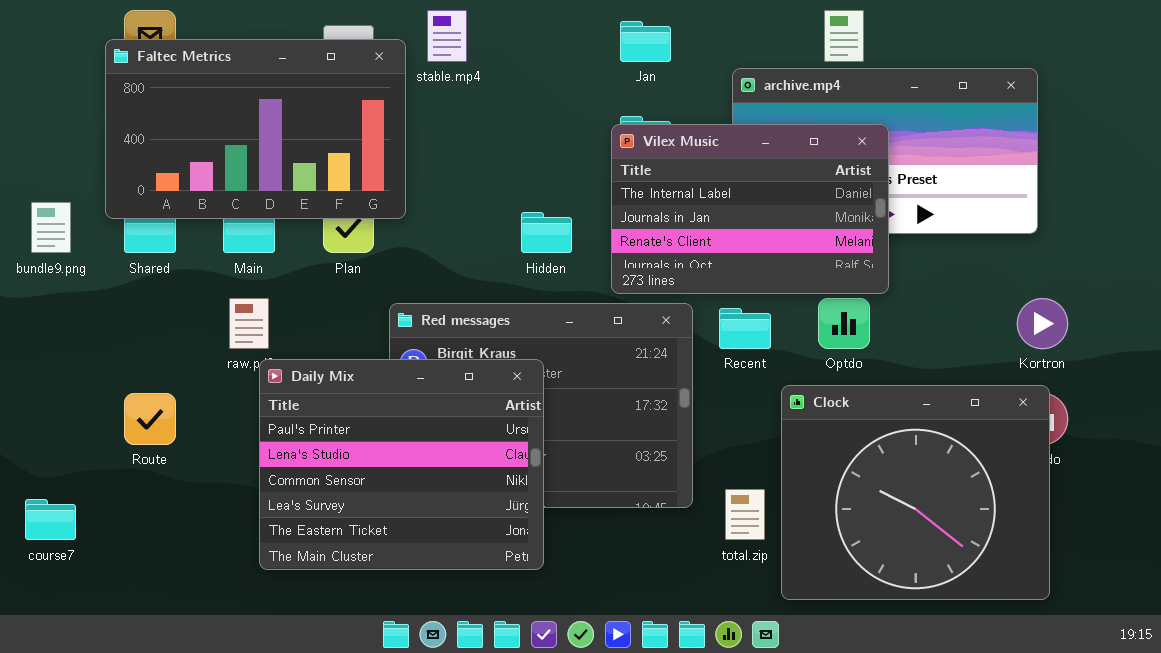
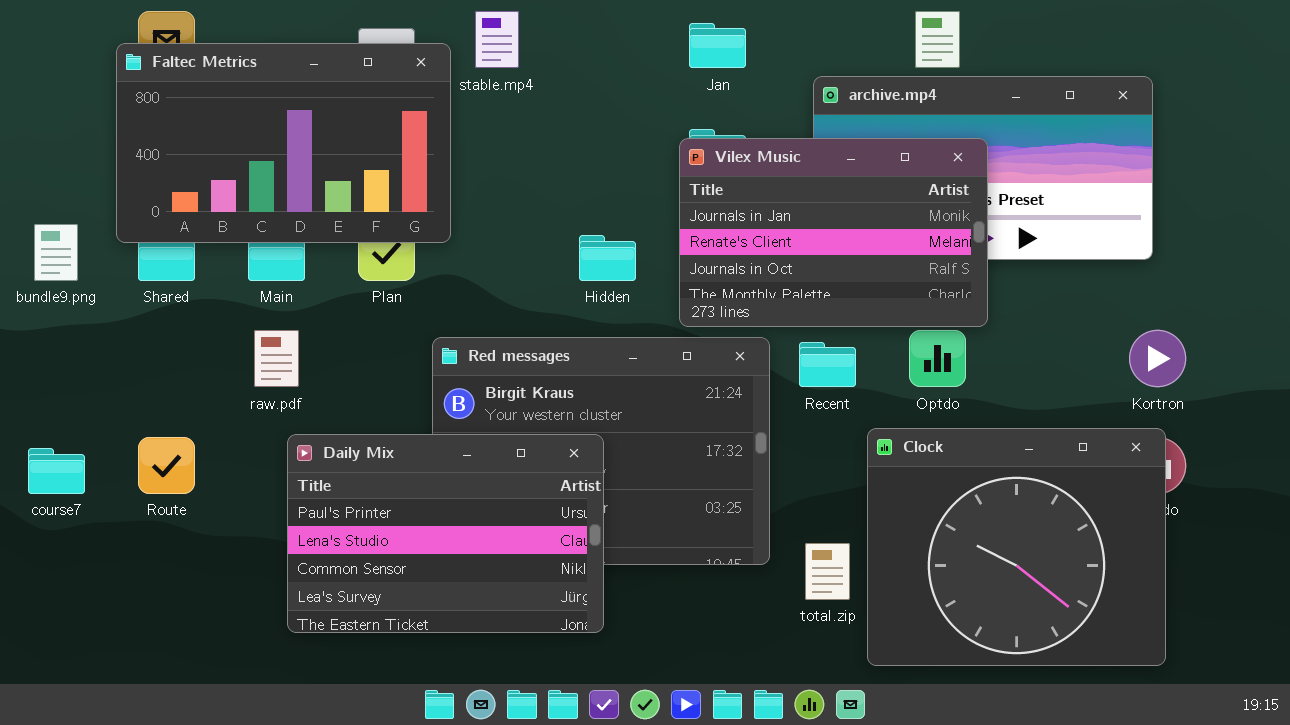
Vilex Music: [611,124,889,294] -> [679,138,988,327], scrolled down 1 row
Daily Mix: [259,359,544,570] -> [287,434,604,633], resized
course7: [25,499,76,540] -> [28,448,85,494], moved

